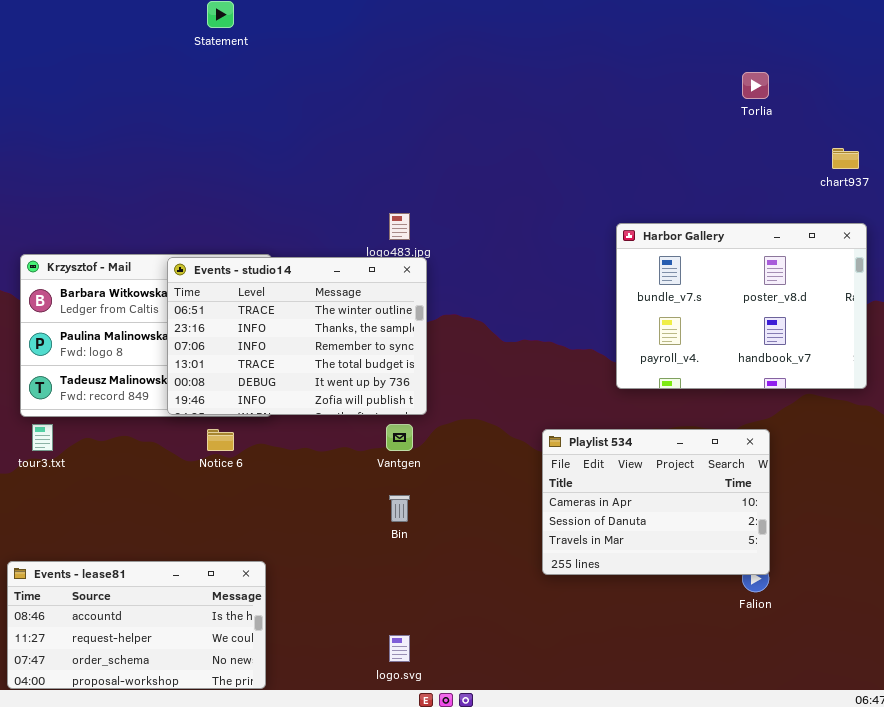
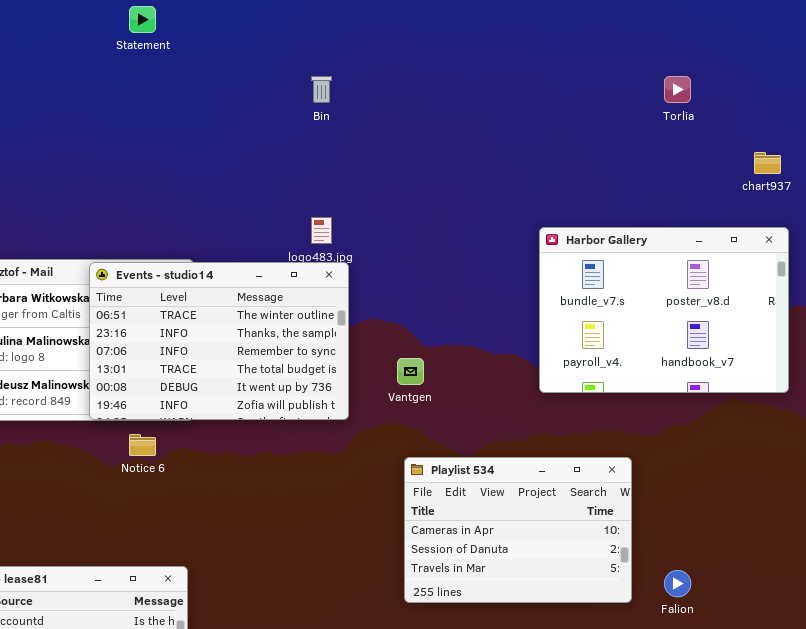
Vantgen: [386,424,413,451] -> [397,358,424,385], moved
Playlist 534: [542,429,770,575] -> [404,457,632,603], moved
Bin: [389,495,410,522] -> [311,76,332,103], moved

